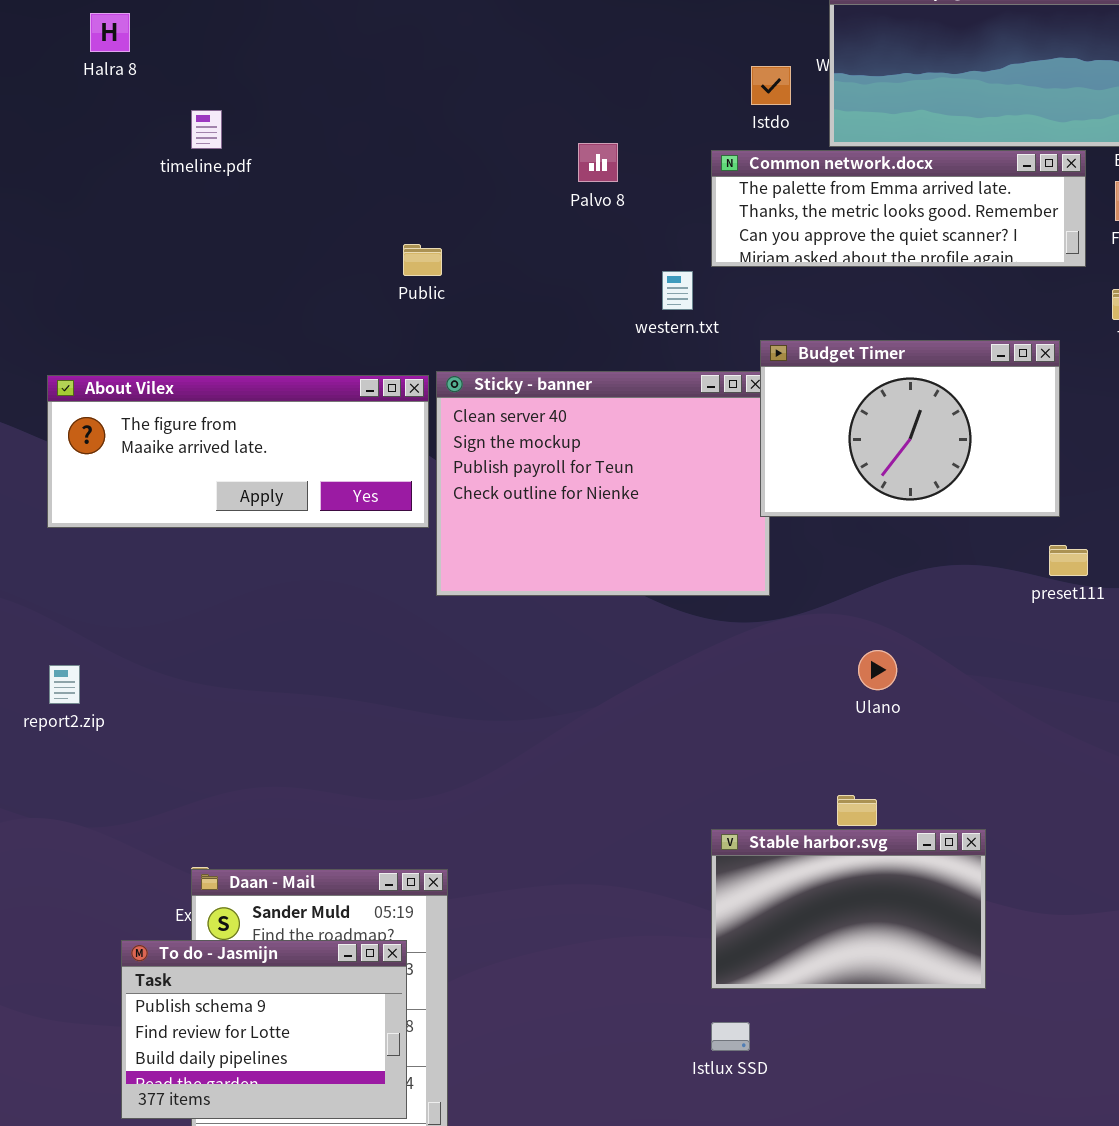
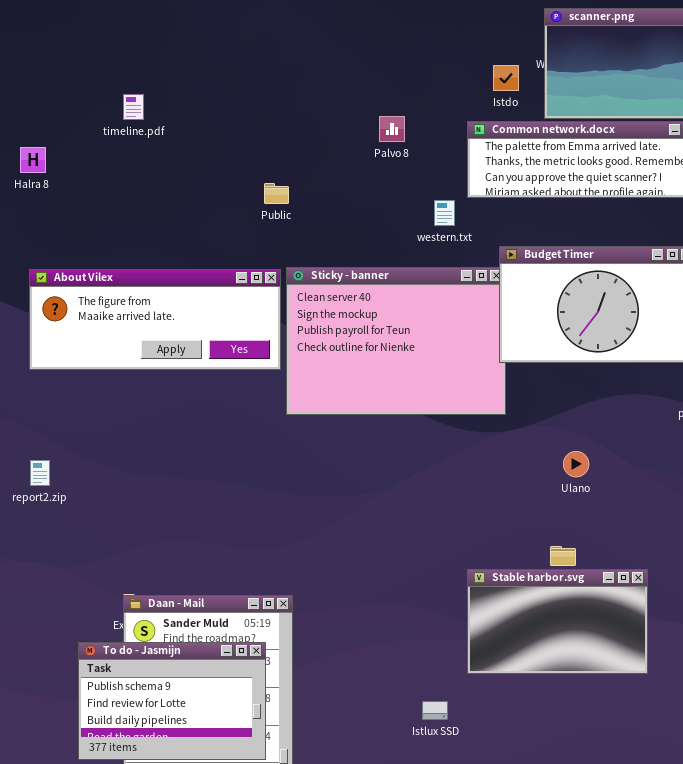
Halra 8: [90,13,130,52] -> [20,147,46,173], moved
Istlux SSD: [711,1022,750,1051] -> [422,701,448,720], moved

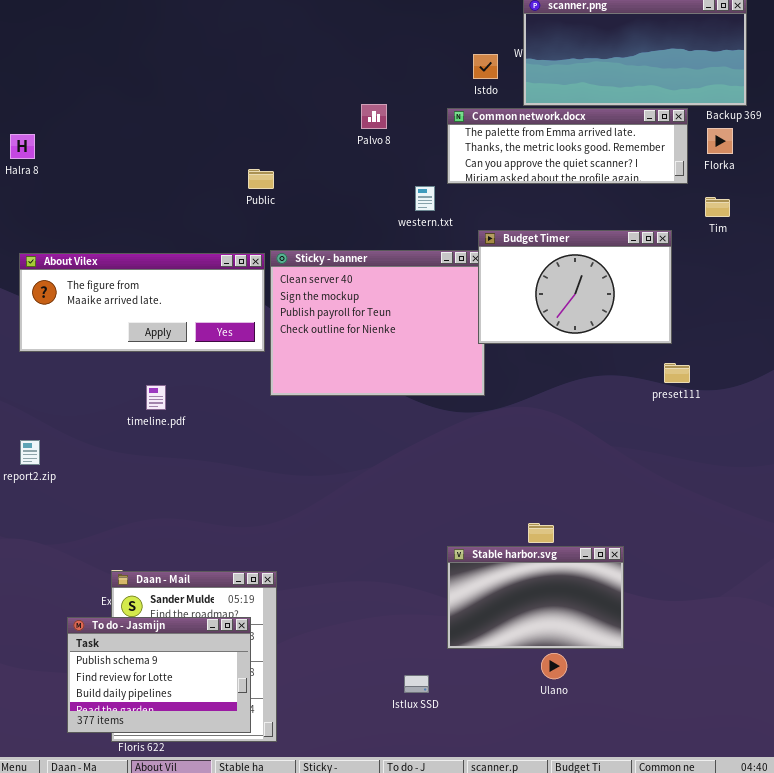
timeline.pdf: [123,94,144,120] -> [146,385,166,410], moved
Ulano: [563,451,589,477] -> [541,653,567,679], moved

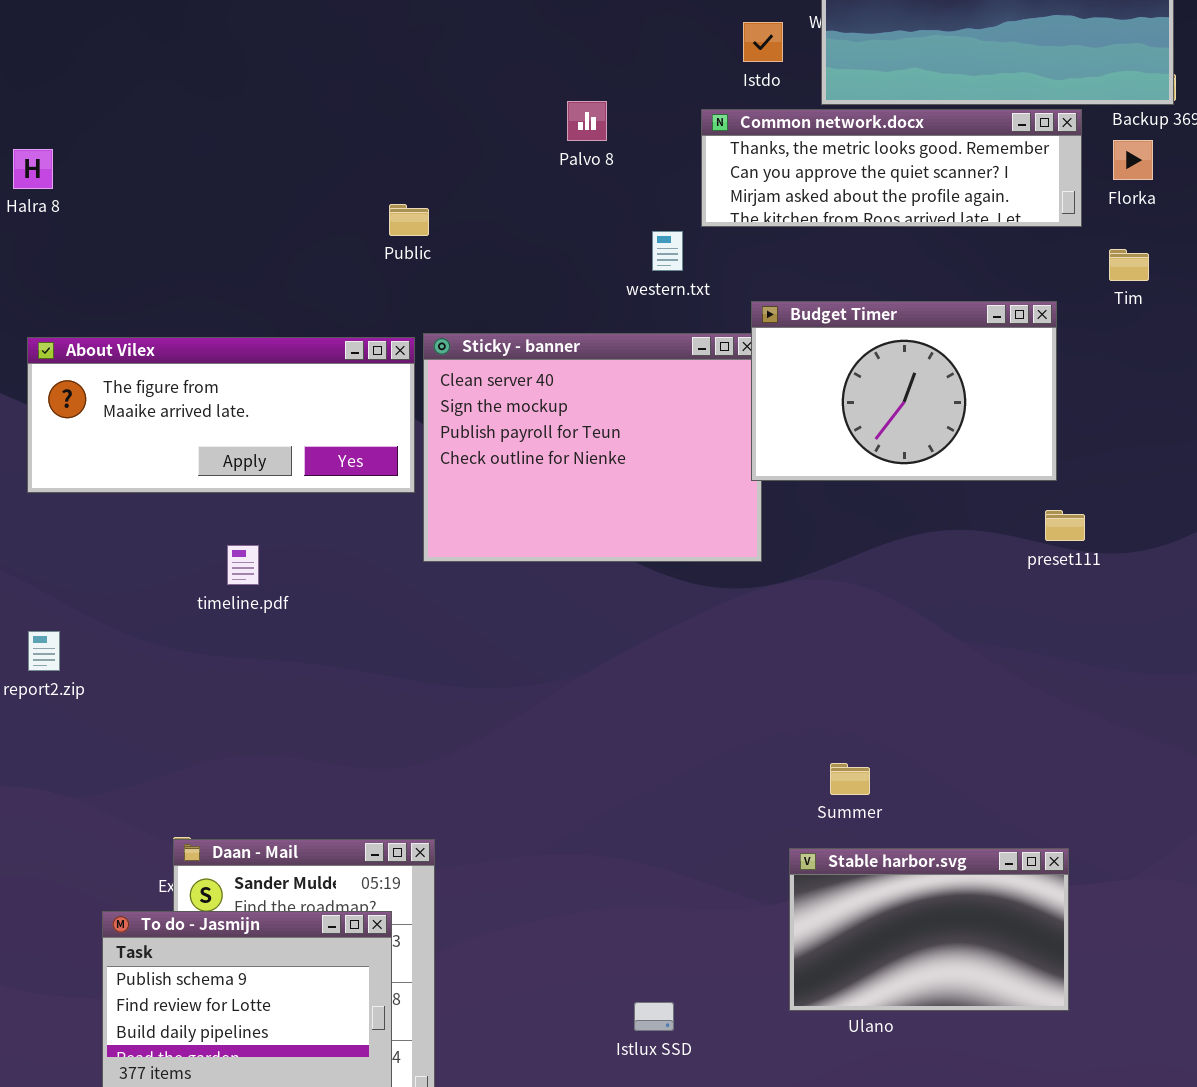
Common network.docx: [447,108,688,184] -> [701,109,1082,227], scrolled down 1 row
Stable harbor.svg: [447,546,624,649] -> [789,848,1069,1011], moved

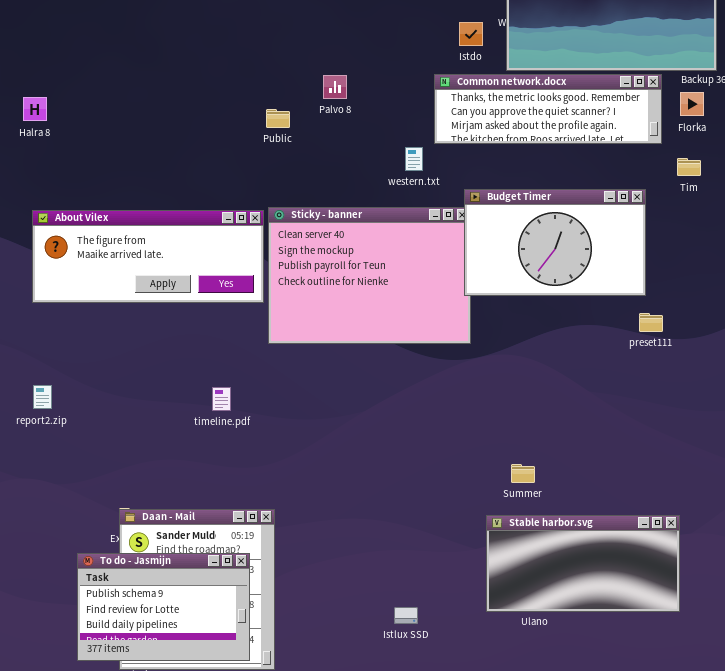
Palvo 8: [567,101,607,141] -> [323,75,347,99], moved
Public: [389,204,429,236] -> [266,109,290,128], moved
timeline.pdf: [227,545,259,585] -> [212,387,231,411], moved
Stable harbor.svg: [789,848,1069,1011] -> [486,515,680,612], resized

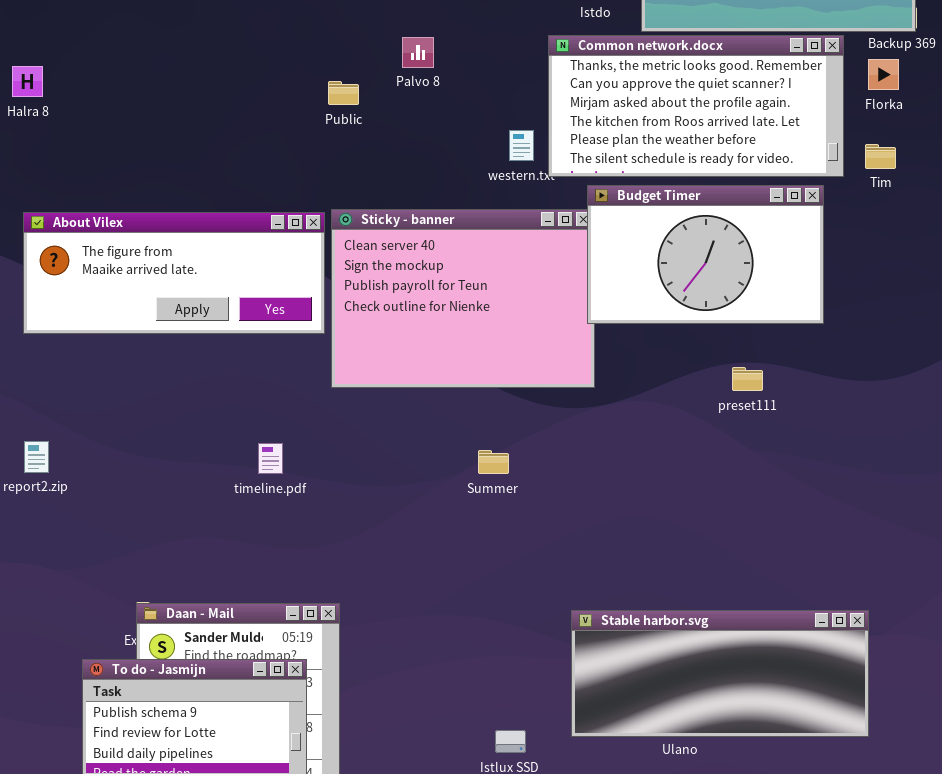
Common network.docx: [434,74,662,144] -> [548,35,844,177], resized
preset111: [639,313,663,332] -> [732,367,763,391], moved
Summer: [511,464,535,483] -> [478,450,509,474], moved
Stable harbor.svg: [486,515,680,612] -> [571,610,869,737], resized

